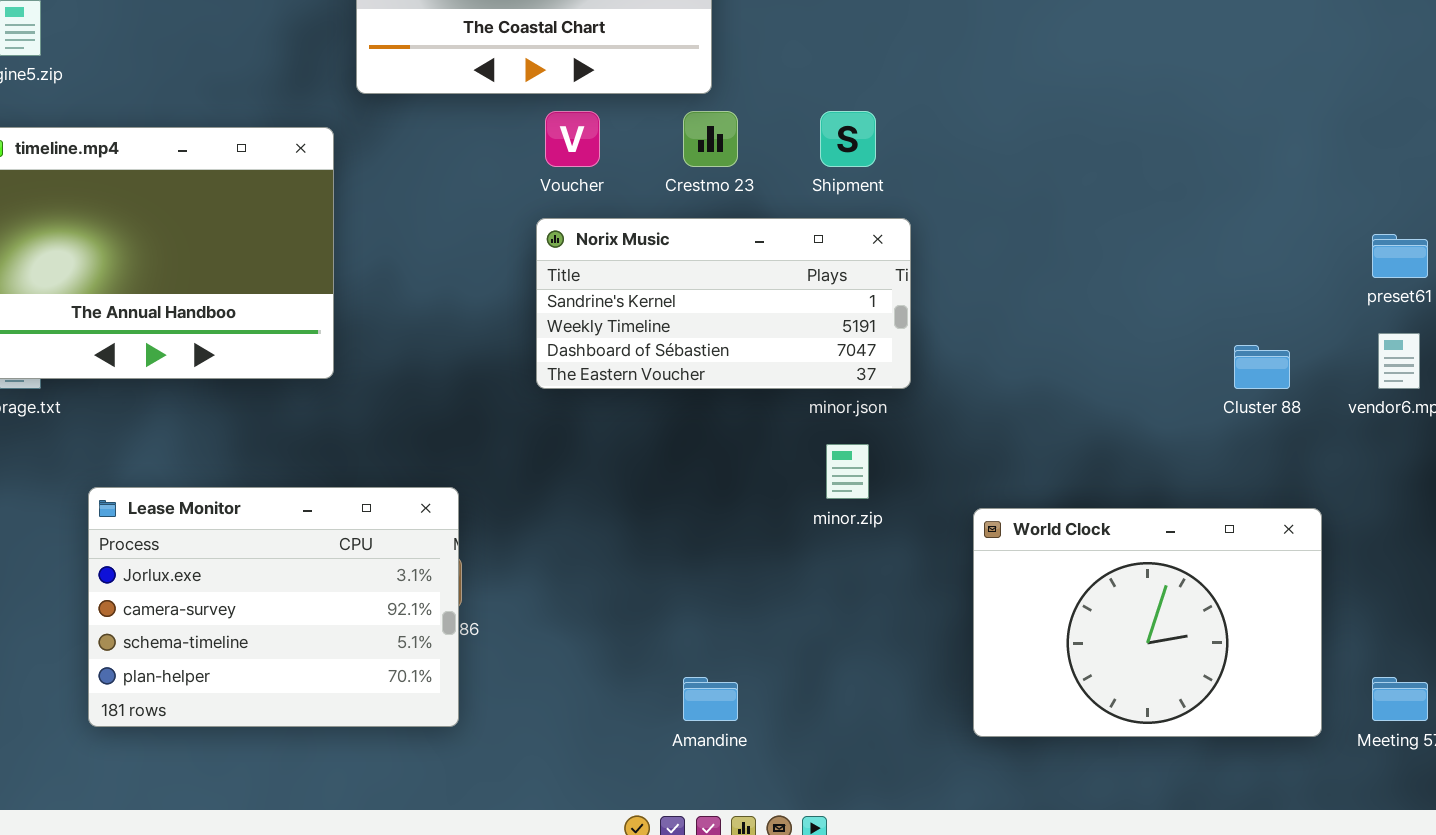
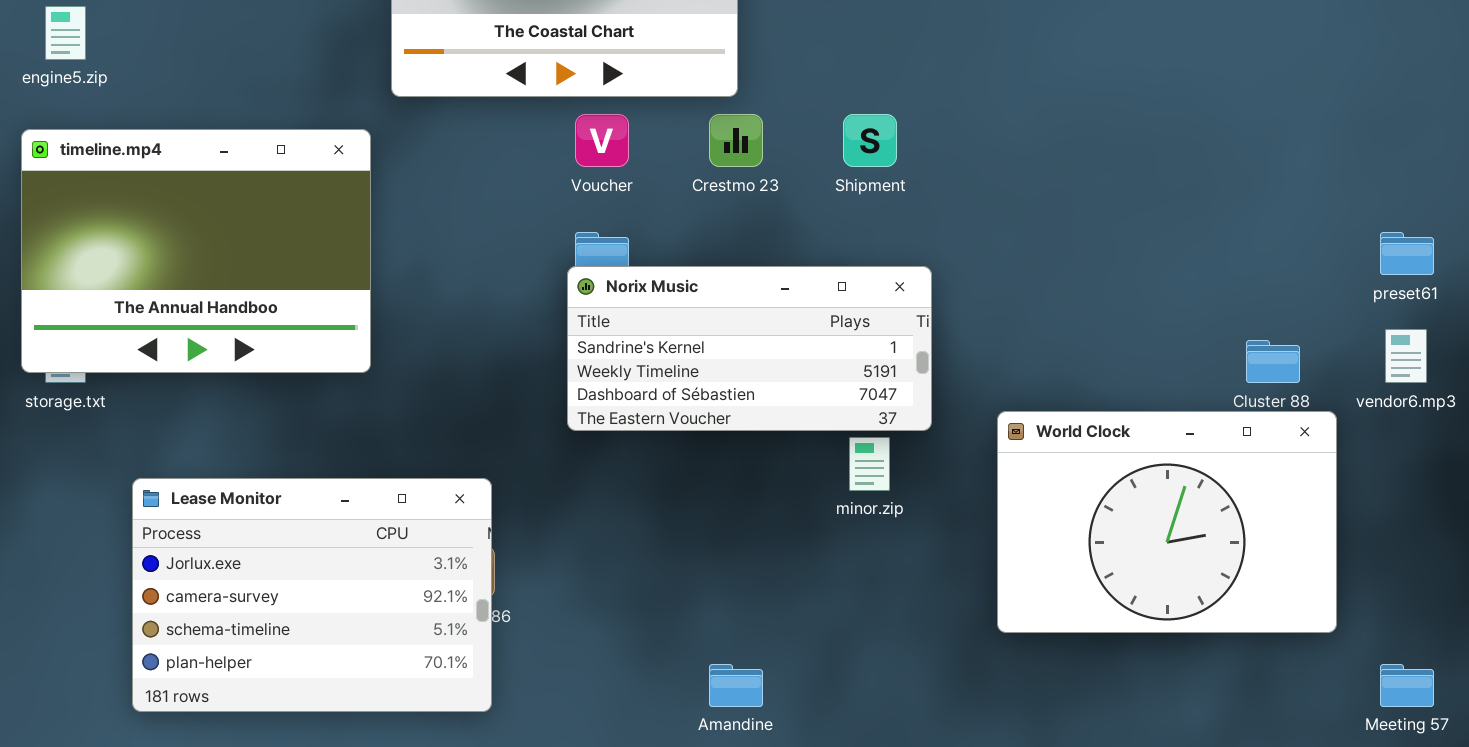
Norix Music: [536,218,911,389] -> [567,266,932,431], moved
World Clock: [973,508,1322,737] -> [997,411,1337,633], moved

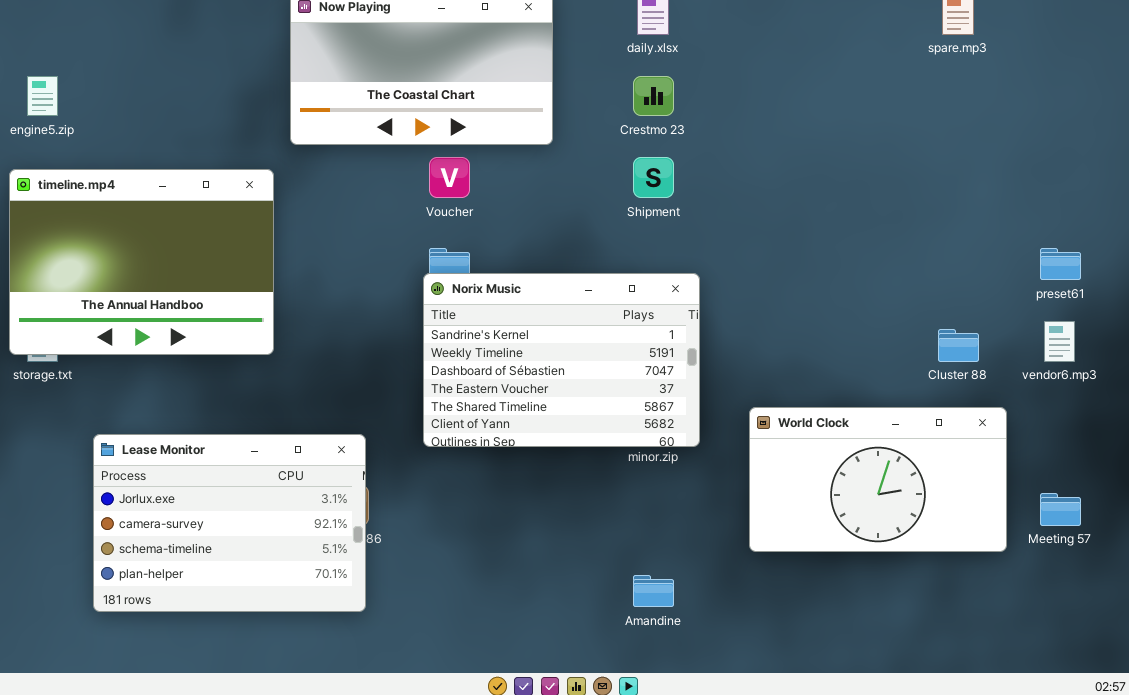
Crestmo 23: [709,114,763,167] -> [633,76,674,116], moved
Norix Music: [567,266,932,431] -> [423,273,700,447], resized
World Clock: [997,411,1337,633] -> [749,407,1007,552], resized
Amandine: [709,664,763,707] -> [633,575,674,607], moved
Meeting 57: [1380,664,1434,707] -> [1040,493,1081,526], moved

